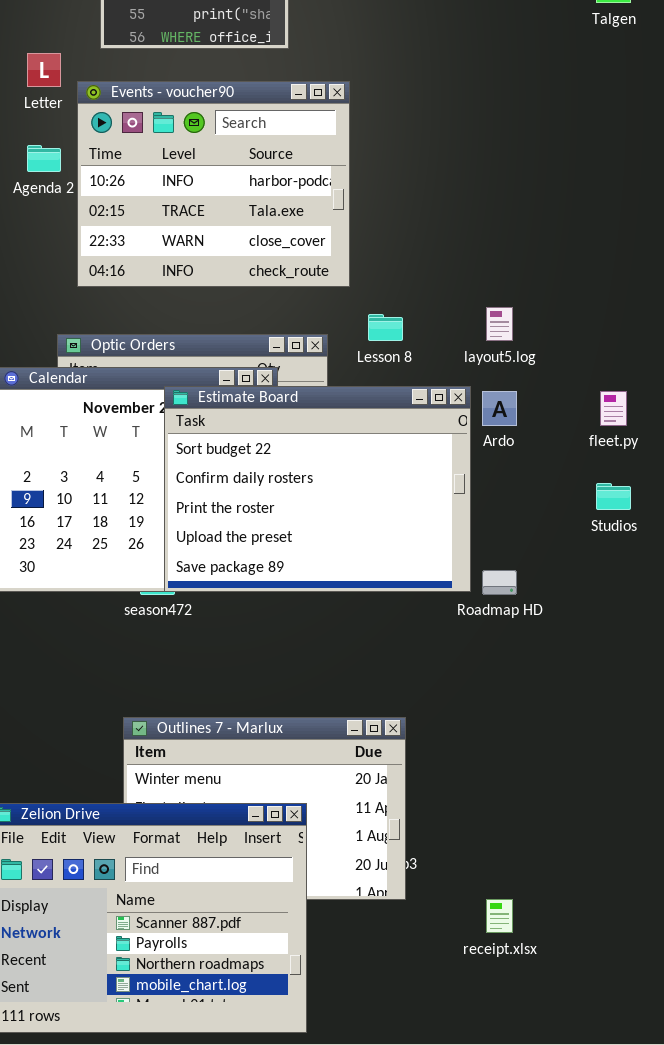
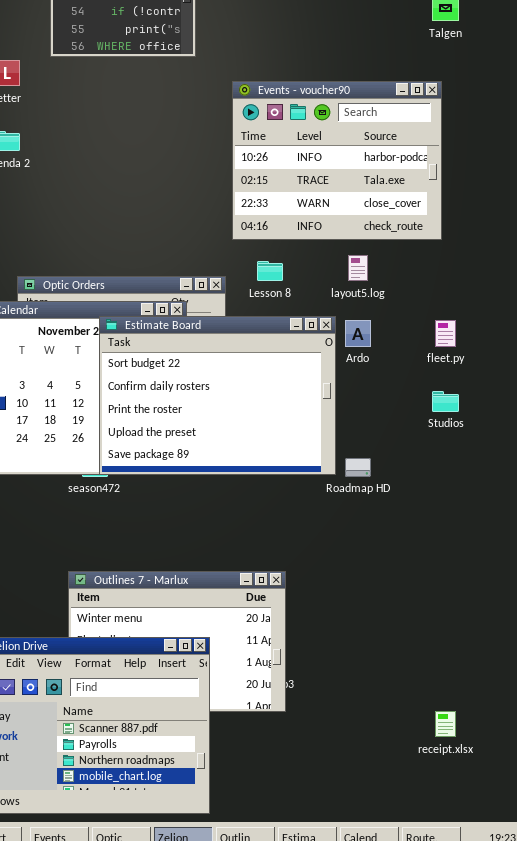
Events - voucher90: [77,81,350,287] -> [232,81,442,240], moved
receipt.xlsx: [486,899,513,933] -> [435,711,456,737], moved

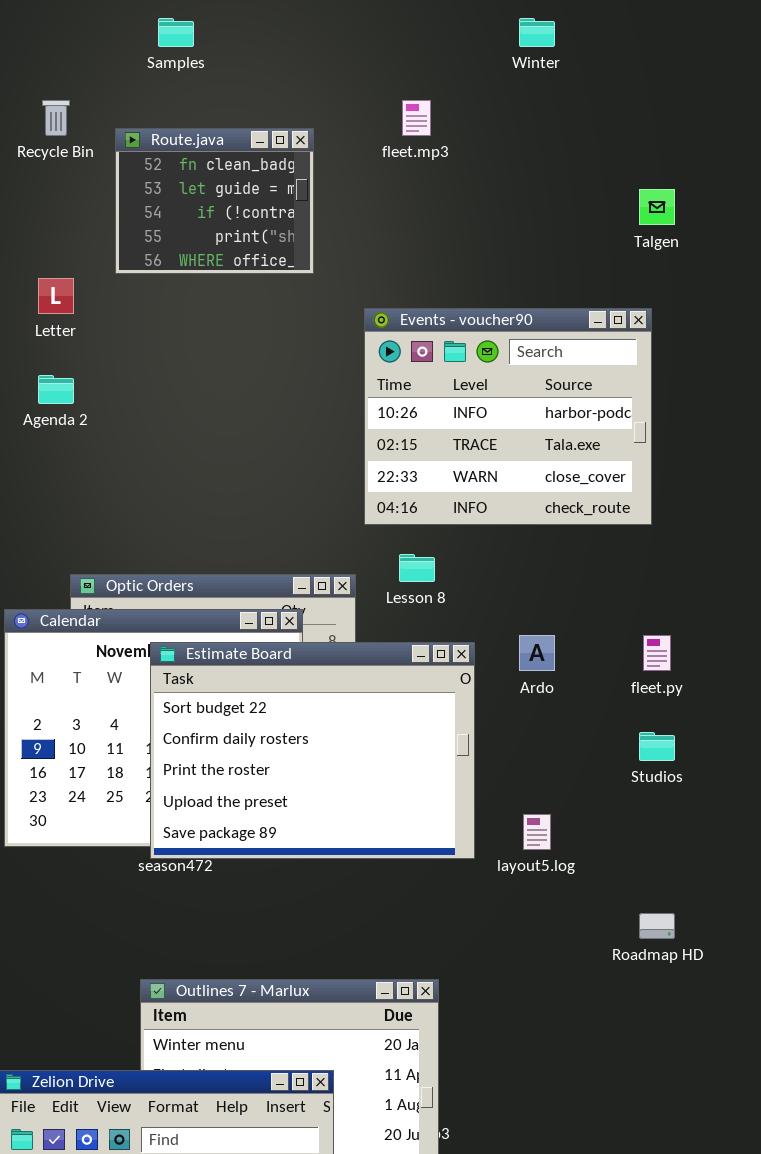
layout5.log: [348,255,368,281] -> [523,814,551,850], moved
Estimate Board: [99,316,336,475] -> [150,642,475,859], moved
Roadmap HD: [345,458,371,477] -> [639,913,675,939], moved

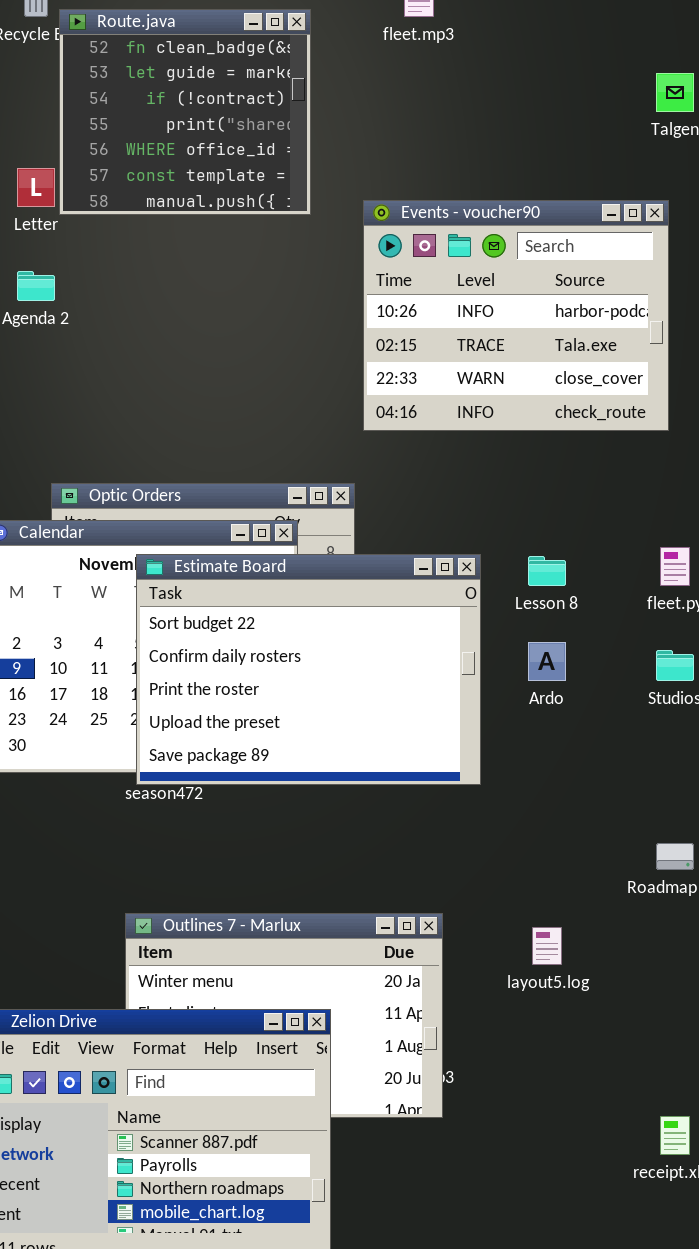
Route.java: [115,128,314,274] -> [59,9,311,215], resized
Lesson 8: [399,554,435,582] -> [528,556,566,586], moved
Ardo: [519,635,555,671] -> [528,642,566,681], moved
layout5.log: [523,814,551,850] -> [532,927,562,965], moved

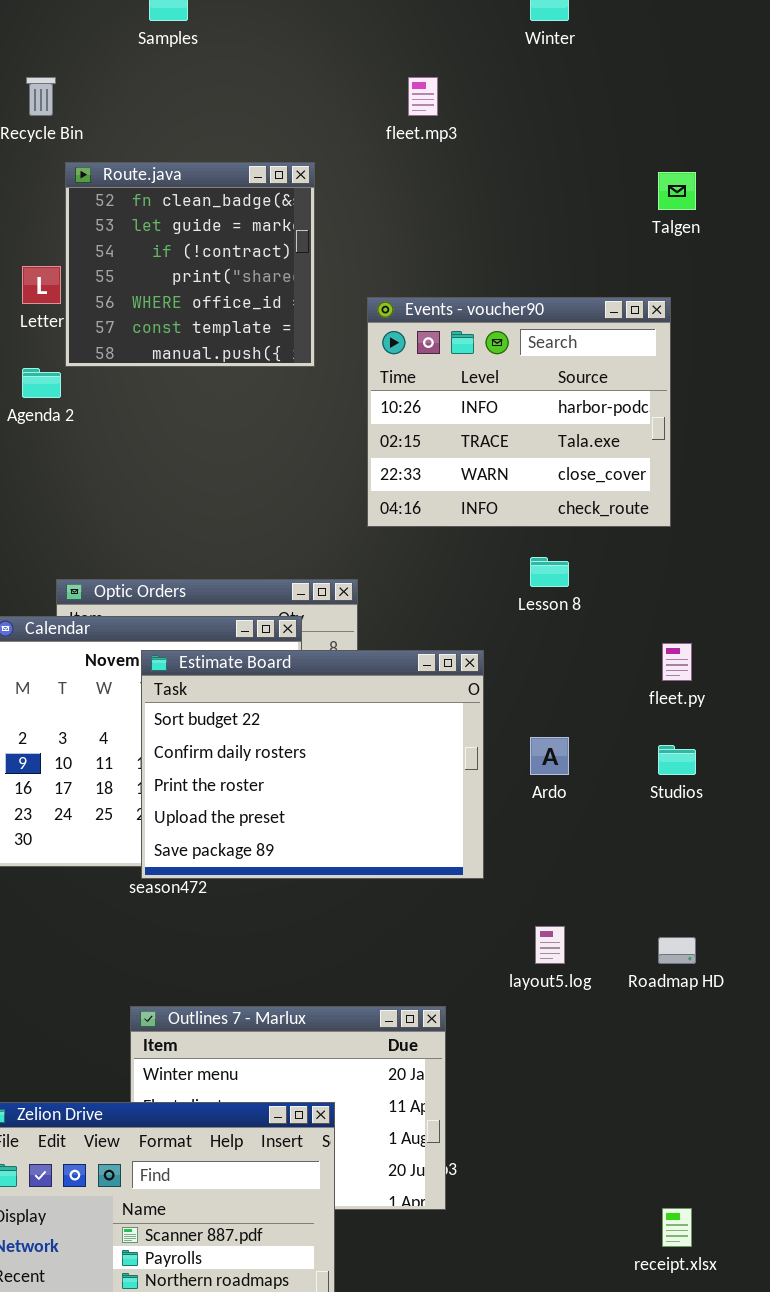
Route.java: [59,9,311,215] -> [65,162,315,367], moved
Lesson 8: [528,556,566,586] -> [530,557,569,587], moved
layout5.log: [532,927,562,965] -> [535,926,565,964], moved

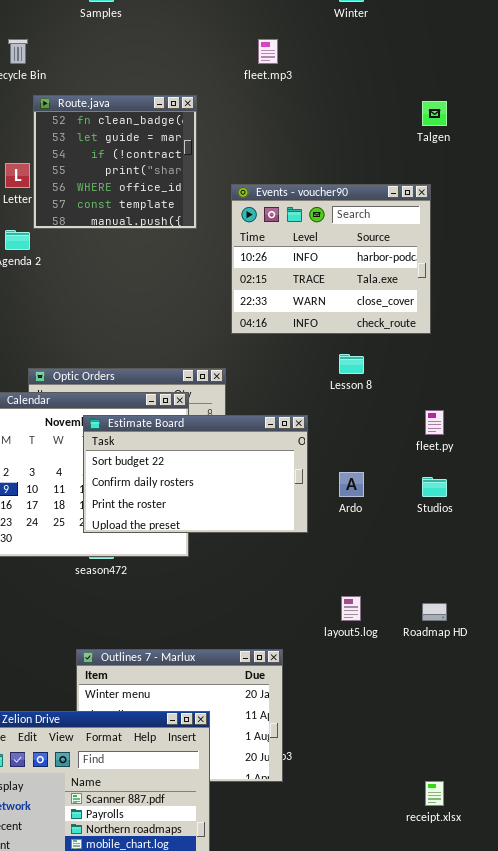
Estimate Board: [141,650,484,879] -> [83,415,308,533], resized

